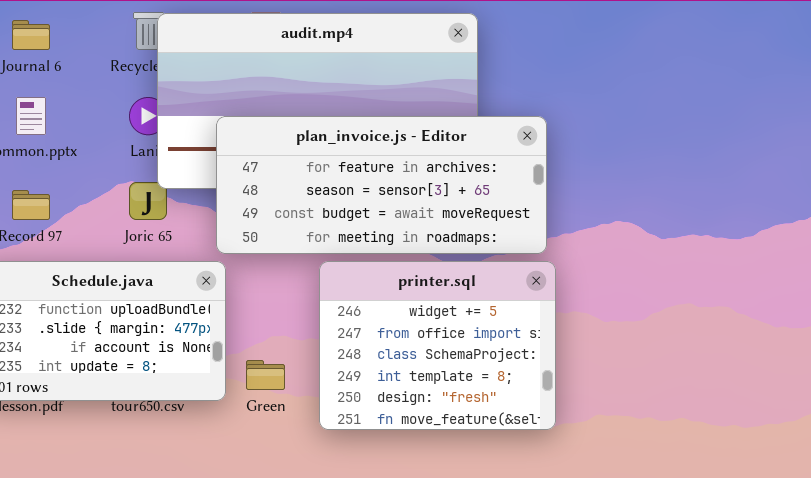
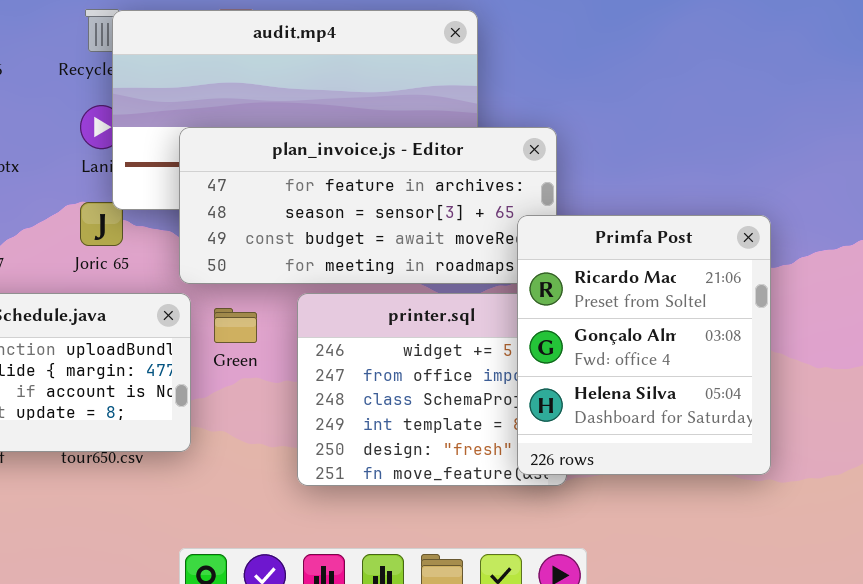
Primfa Post: none -> [517,215,771,475], opened
Green: [246,360,285,390] -> [214,308,257,343], moved

